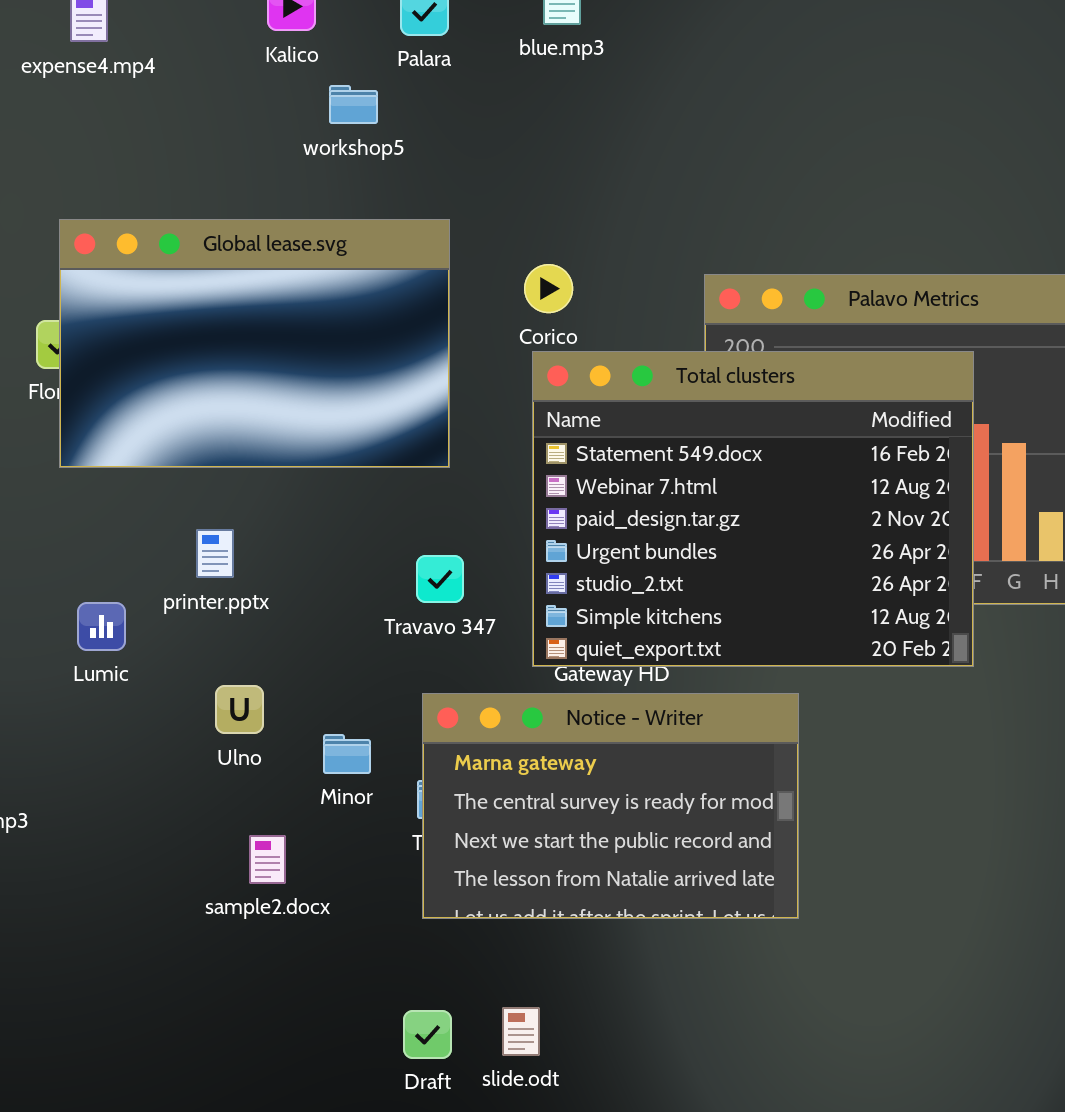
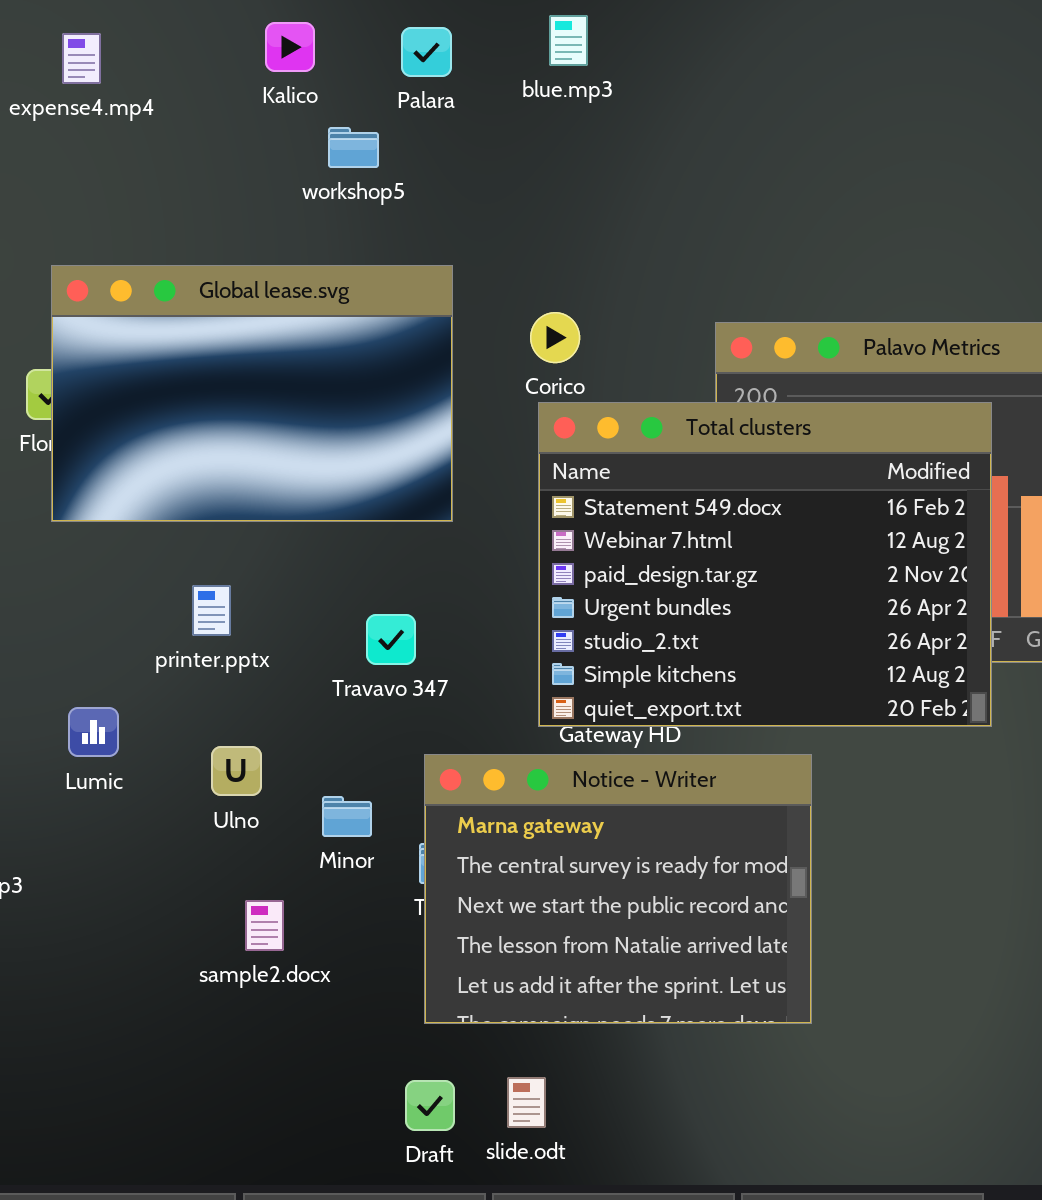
Travavo 347: [416,555,464,603] -> [366,614,416,665], moved
Lumic: [77,602,126,651] -> [68,707,119,757], moved
Notice - Writer: [422,693,799,919] -> [424,754,812,1024], resized

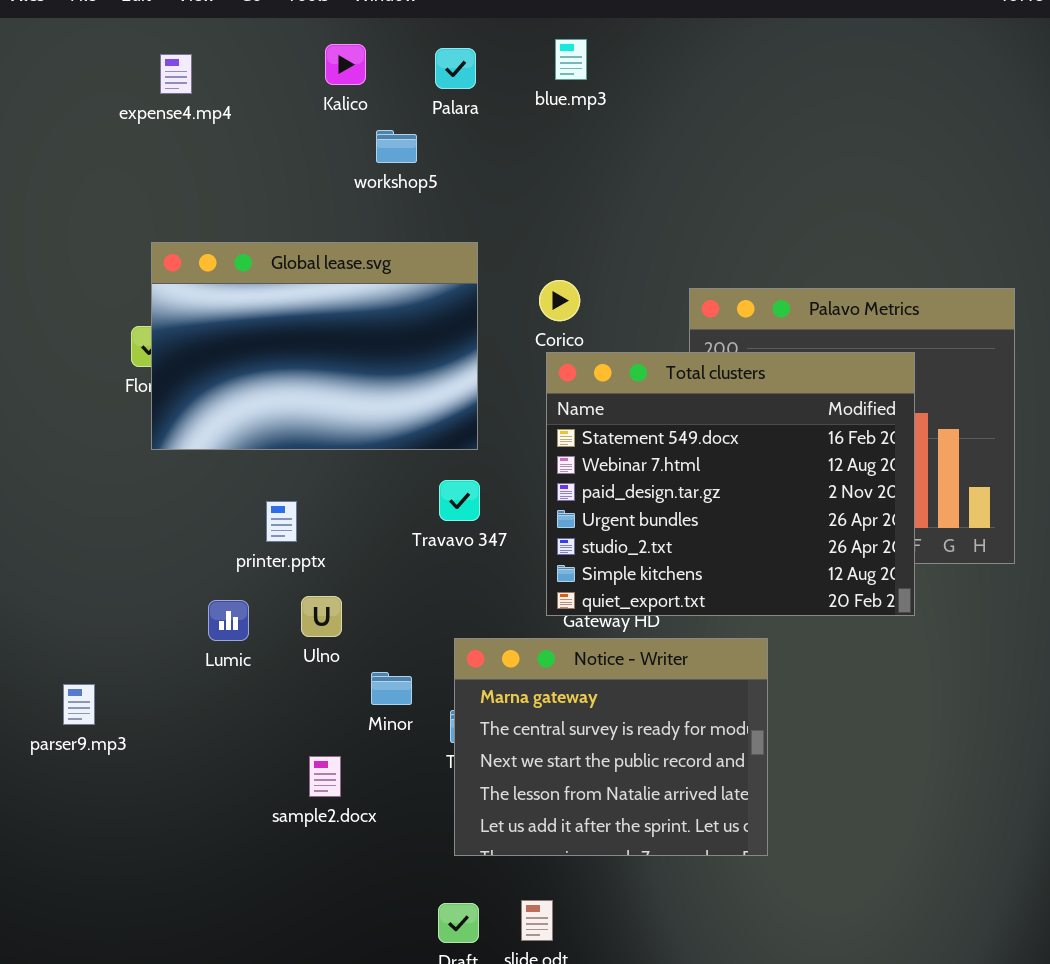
Travavo 347: [366,614,416,665] -> [439,480,480,521], moved
Lumic: [68,707,119,757] -> [208,600,249,641], moved
Ulno: [211,746,262,796] -> [301,596,342,637], moved

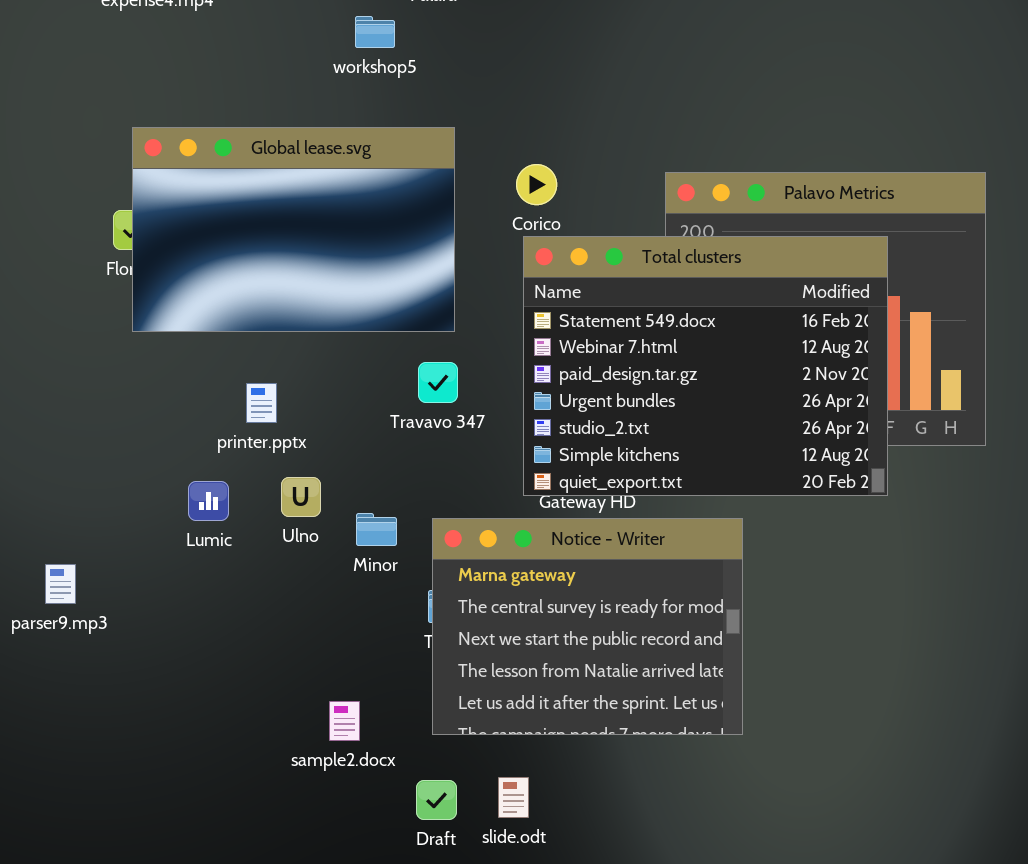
Minor: [371,672,412,705] -> [356,513,397,546], moved
sample2.docx: [309,756,341,797] -> [329,701,360,741], moved

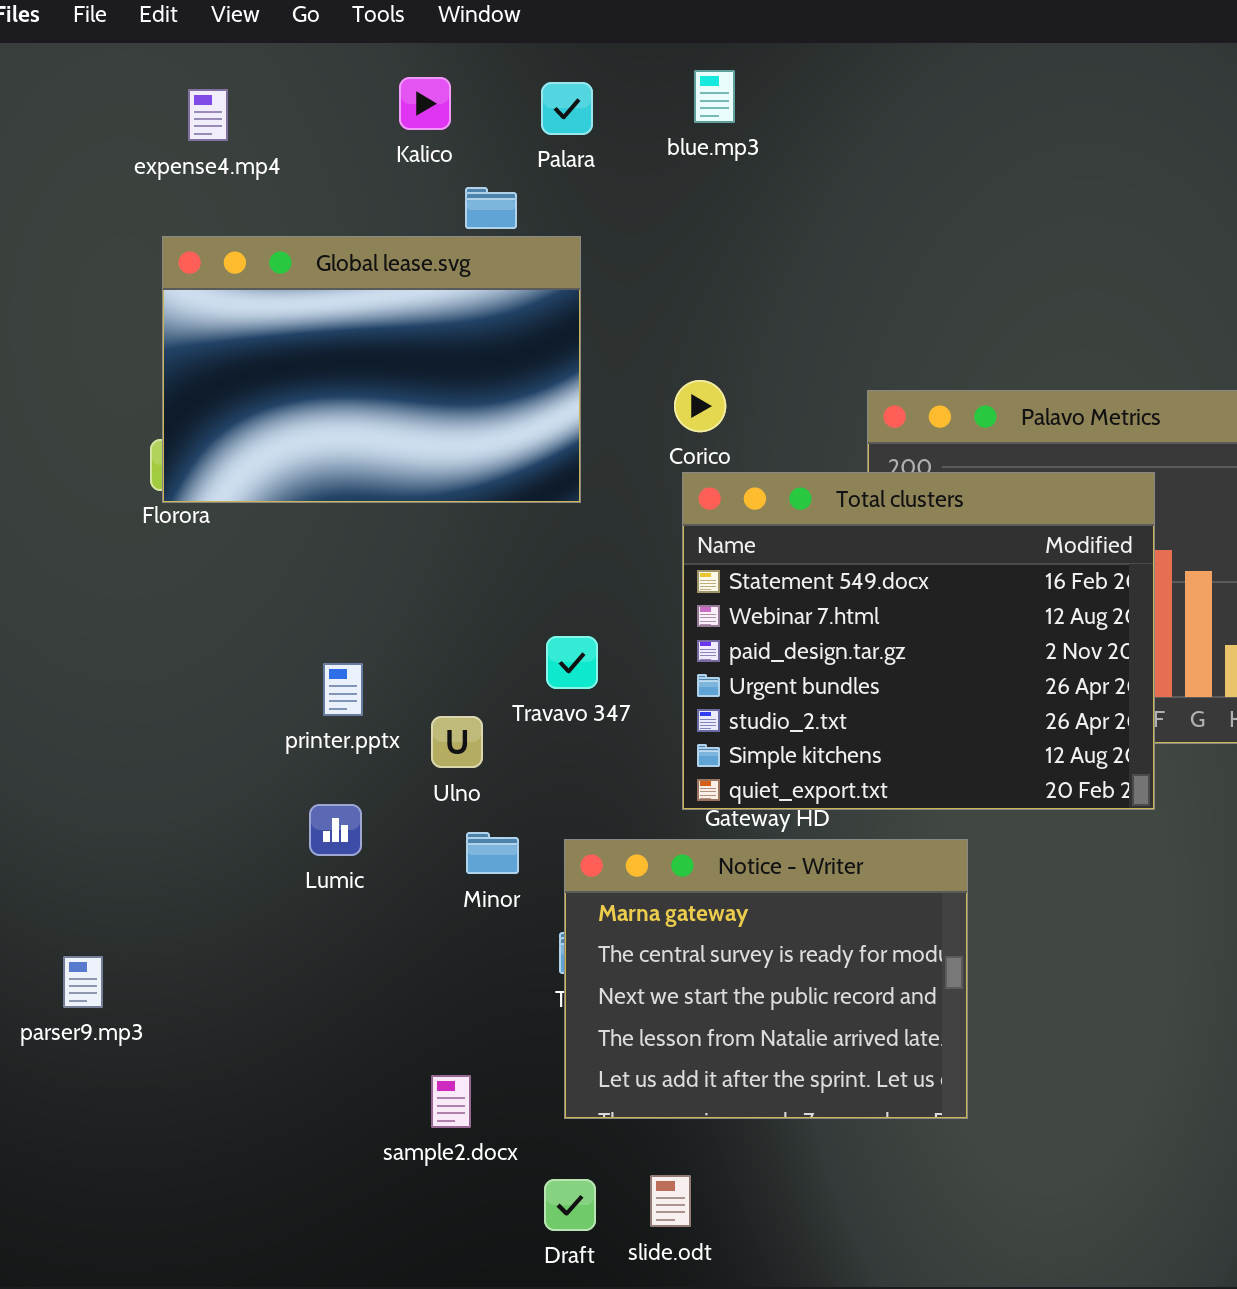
Global lease.svg: [132,127,455,332] -> [162,236,581,503], moved
Ulno: [281,477,321,517] -> [431,716,483,768], moved
Lumic: [188,481,229,521] -> [309,804,362,856], moved
parser9.mp3: [45,564,76,604] -> [63,956,103,1008], moved

